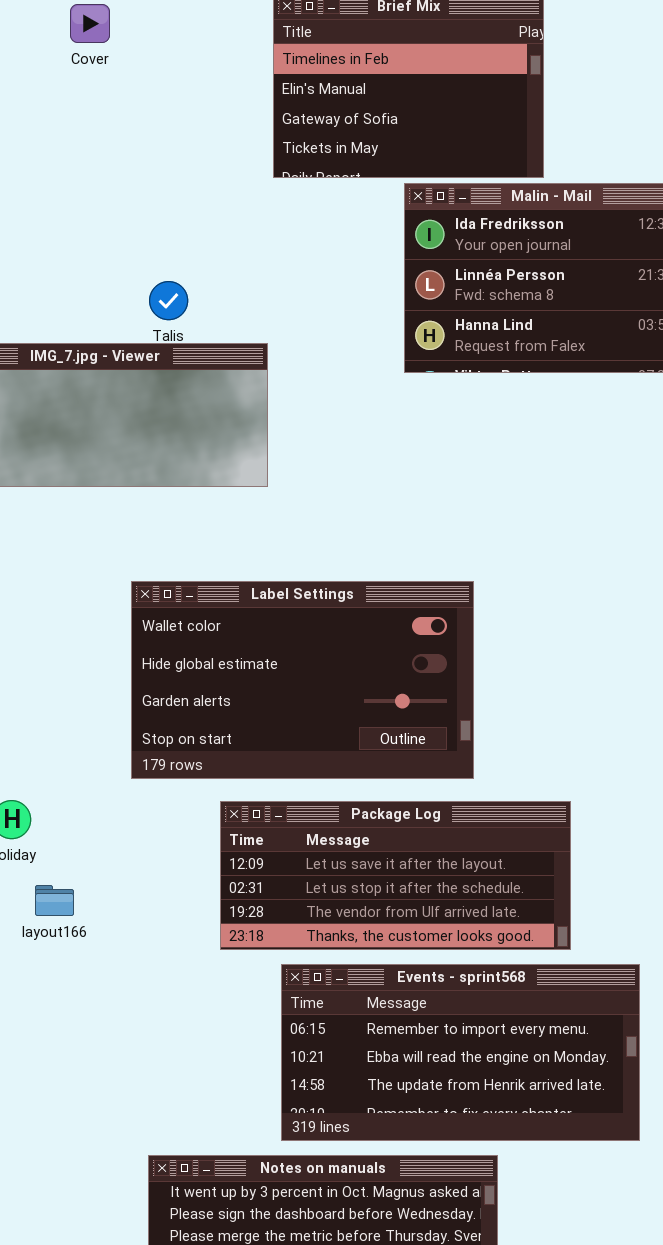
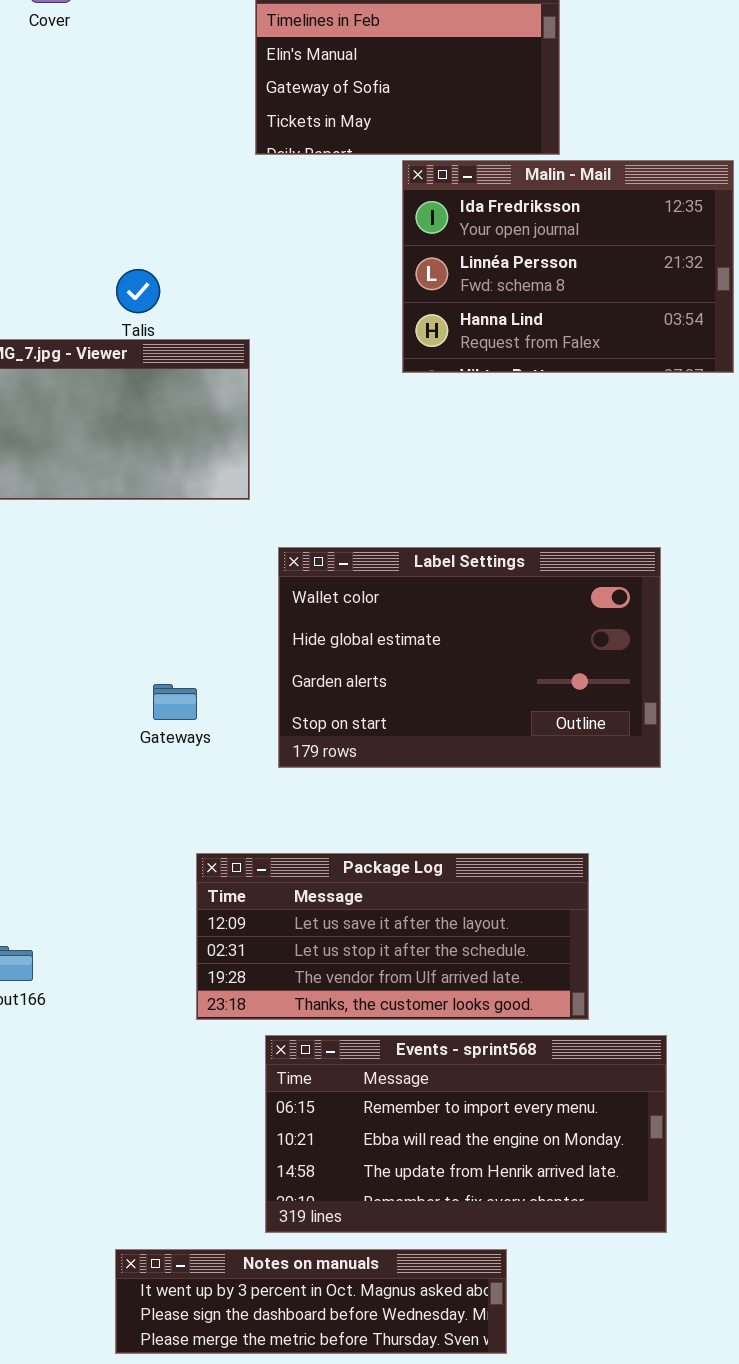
Label Settings: [131,581,474,779] -> [278,547,661,768], moved

